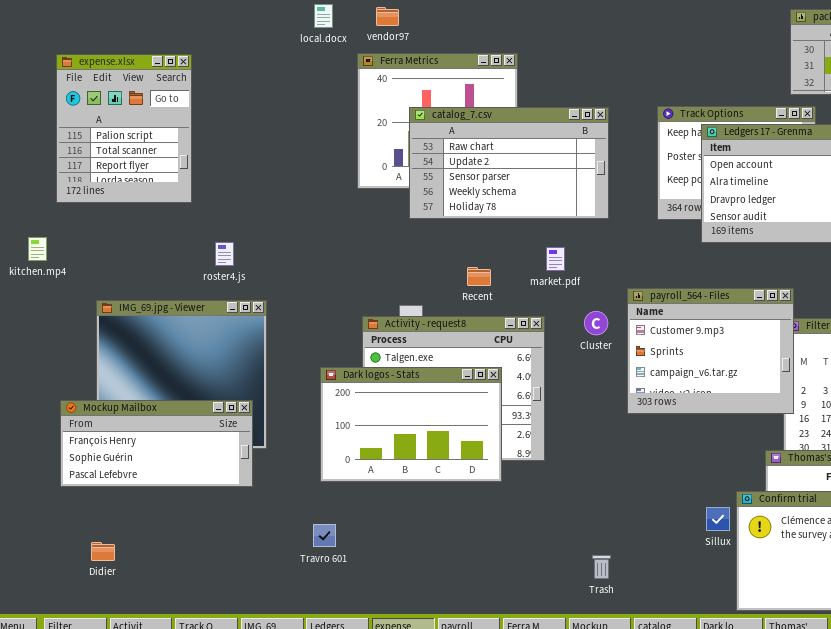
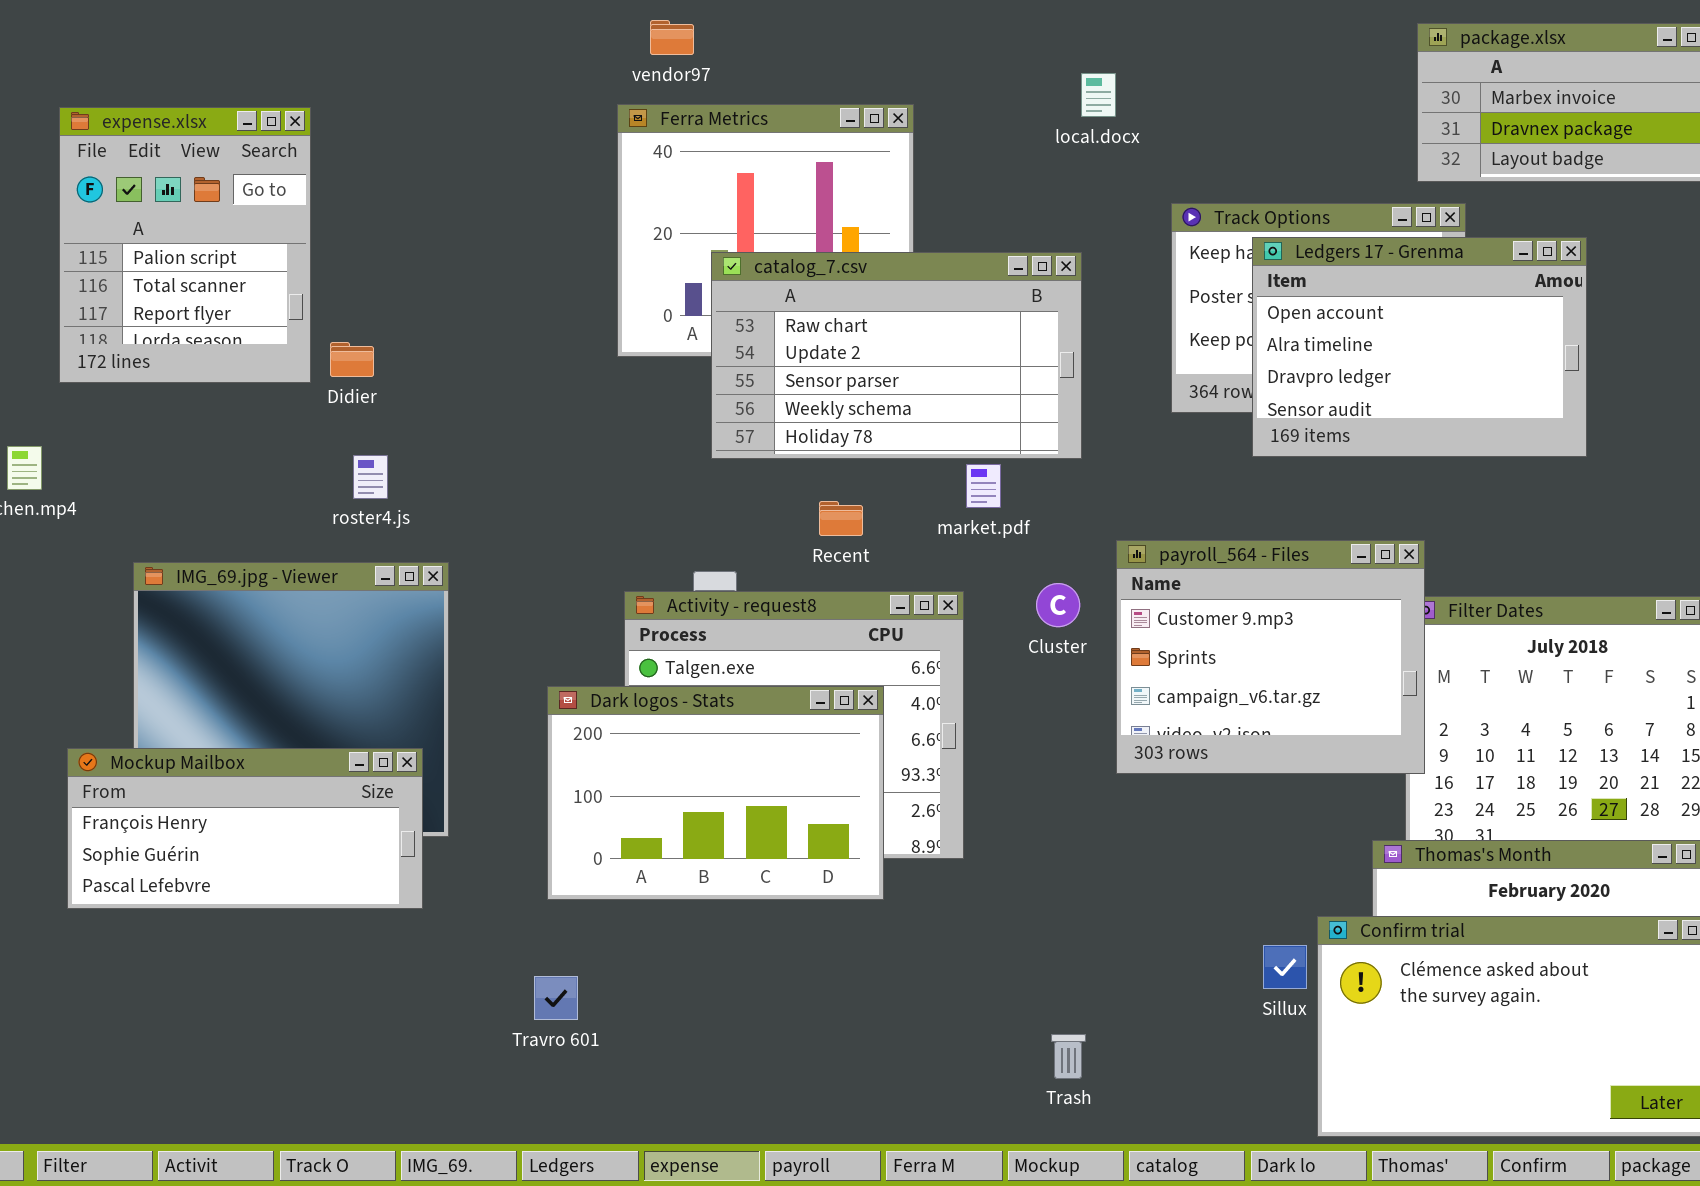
local.docx: [314,4,333,28] -> [1081,73,1116,117], moved
catalog_7.csv: [409,107,609,219] -> [711,252,1082,459], moved
Didier: [91,542,115,561] -> [330,342,374,377], moved

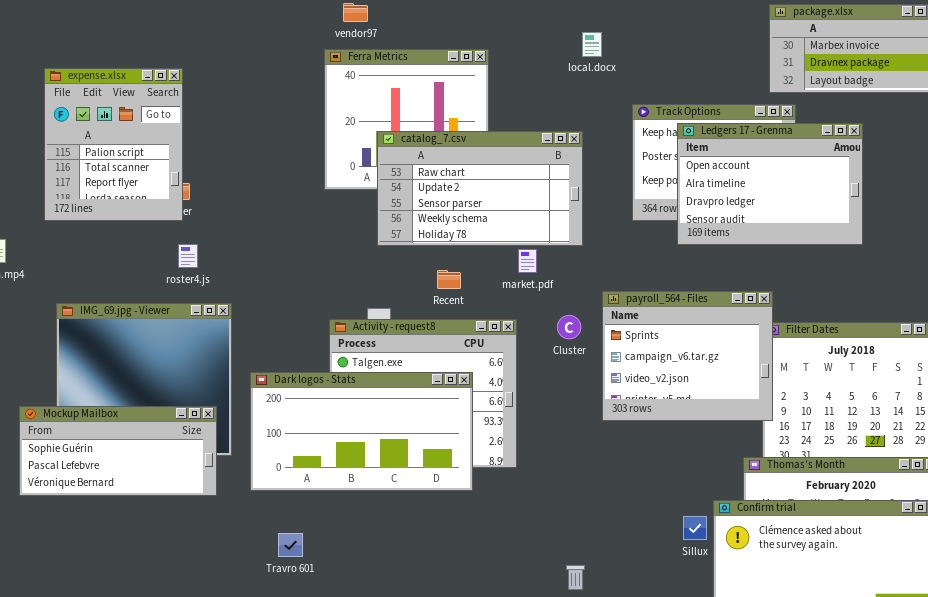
expense.xlsx: [59,107,311,383] -> [44,68,183,221], moved
payroll_564 - Files: [1116,540,1425,774] -> [602,291,773,421], scrolled down 1 row
Dark logos - Stats: [547,686,884,900] -> [250,372,473,491], resized
Mockup Mailbox: [67,748,423,909] -> [19,406,217,496], scrolled down 1 row

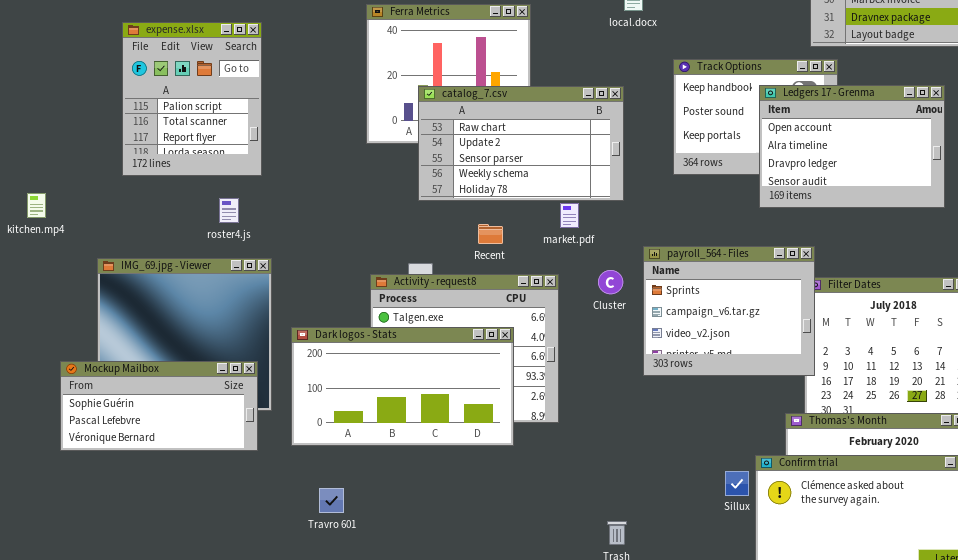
expense.xlsx: [44,68,183,221] -> [122,22,262,176], moved
Ledgers 17 - Grenma: [677,123,863,245] -> [759,85,945,208], moved

